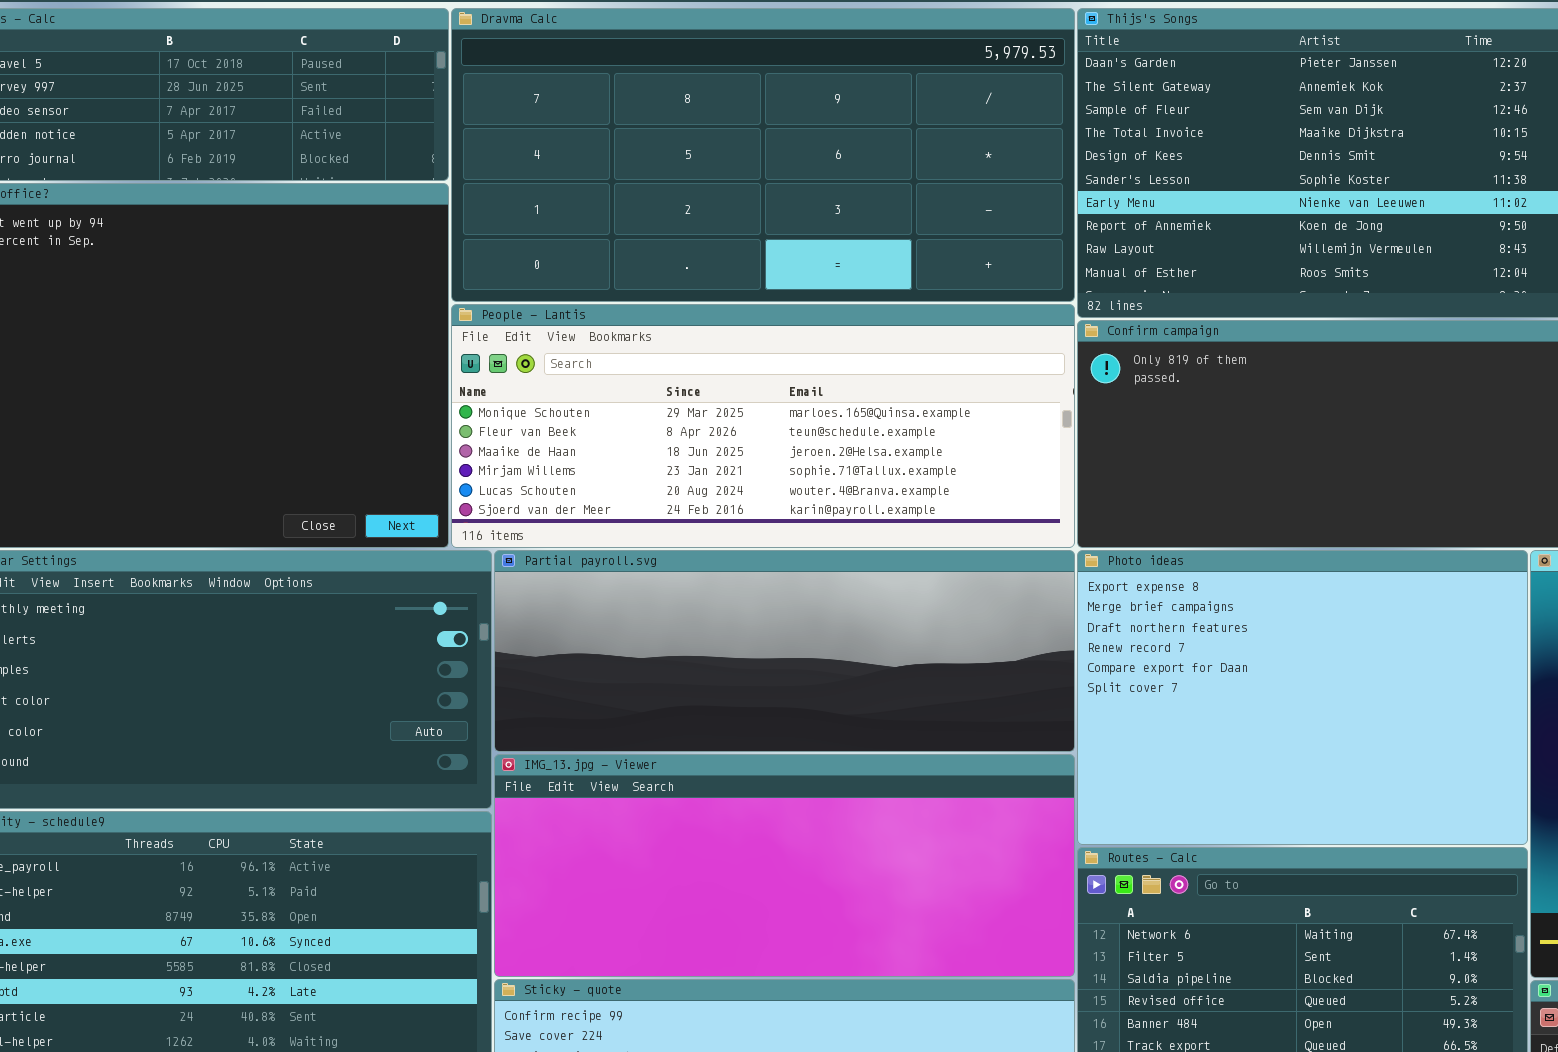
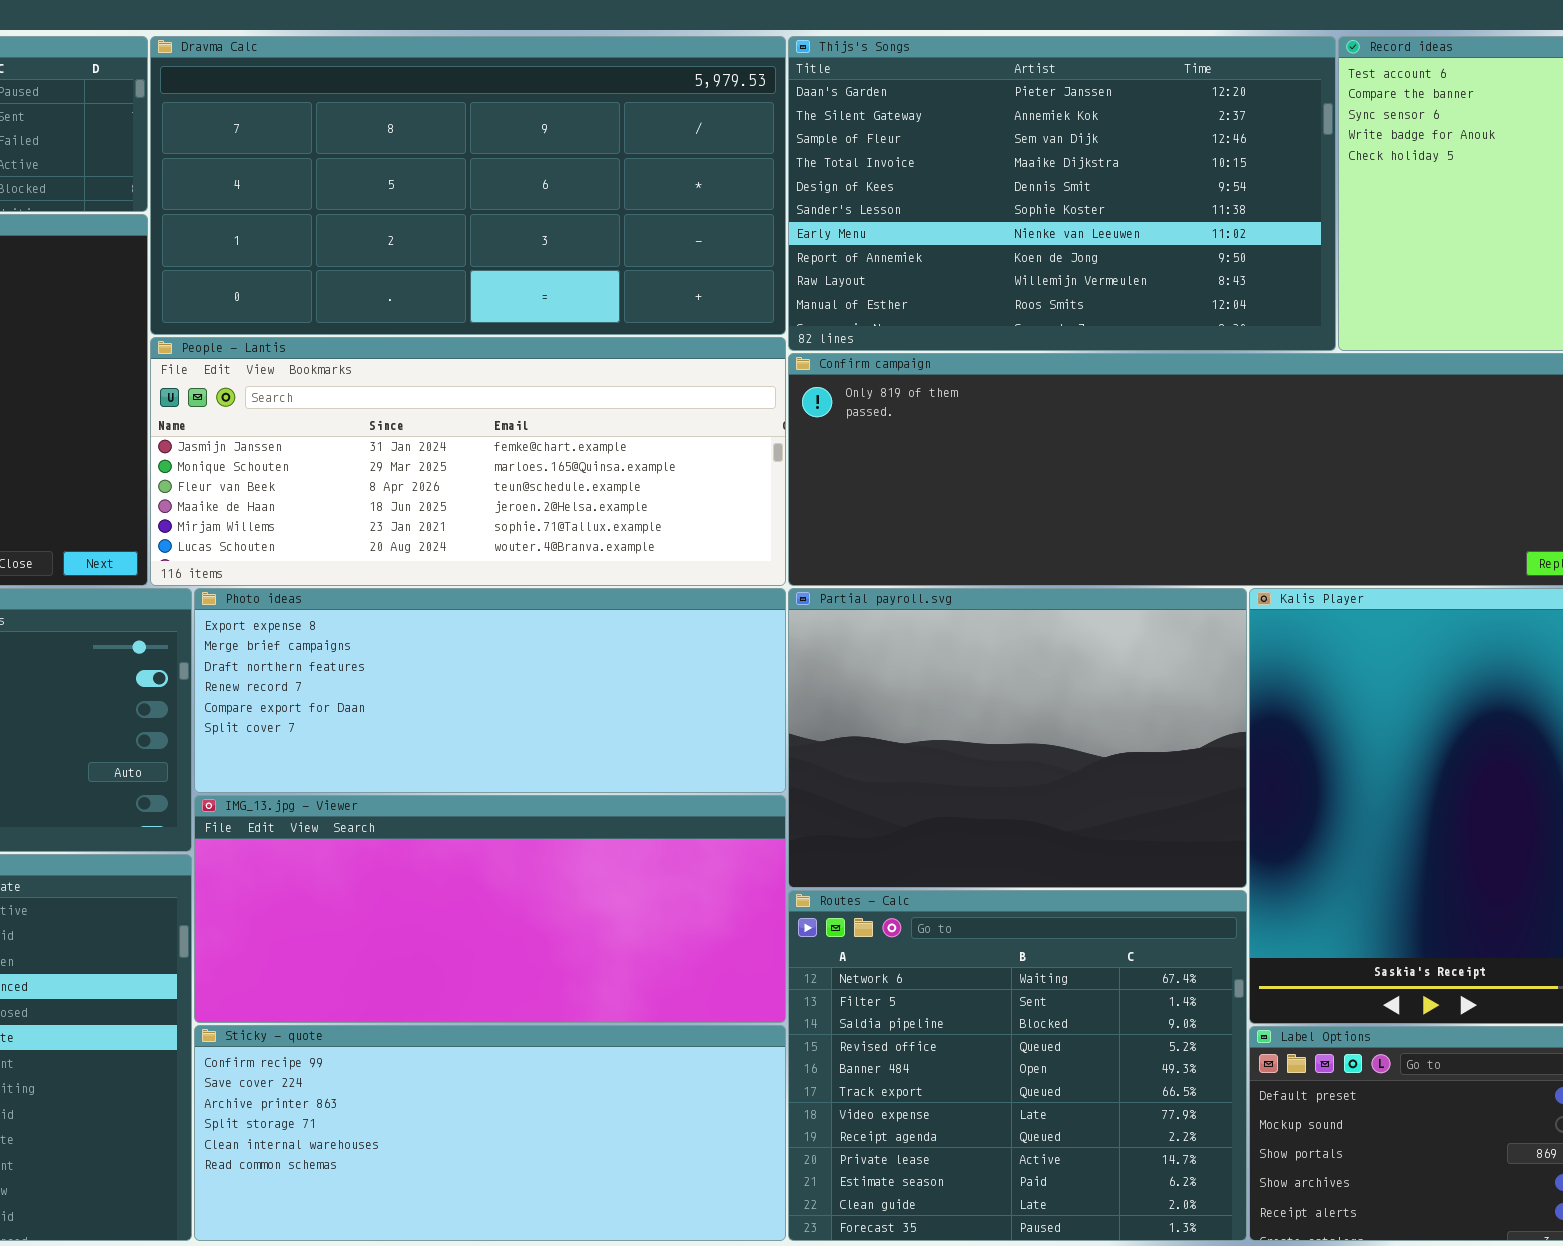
People - Lantis: [451,304,1075,548] -> [150,337,786,586], scrolled up 1 row
Partial payroll.svg: [494,550,1075,752] -> [788,588,1247,888], moved, resized
Photo ideas: [1077,550,1528,845] -> [194,588,786,793], moved, resized

